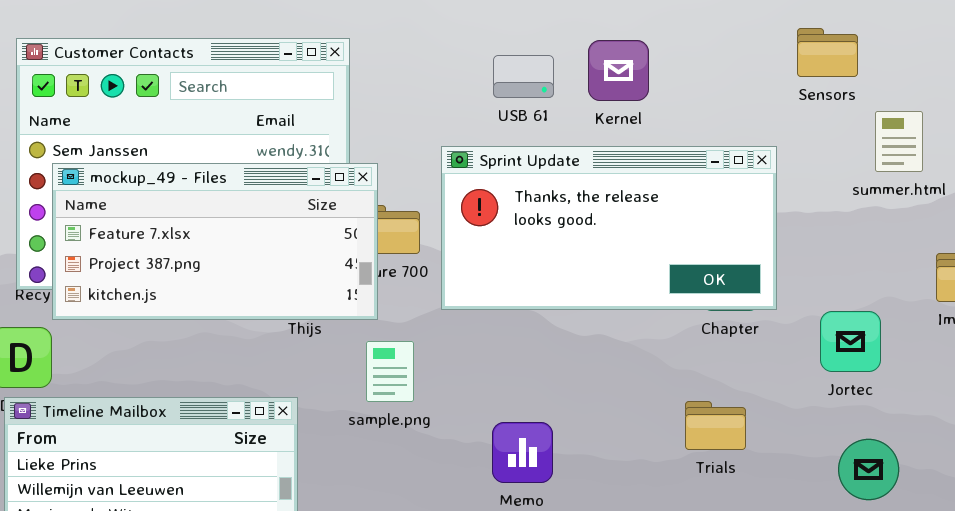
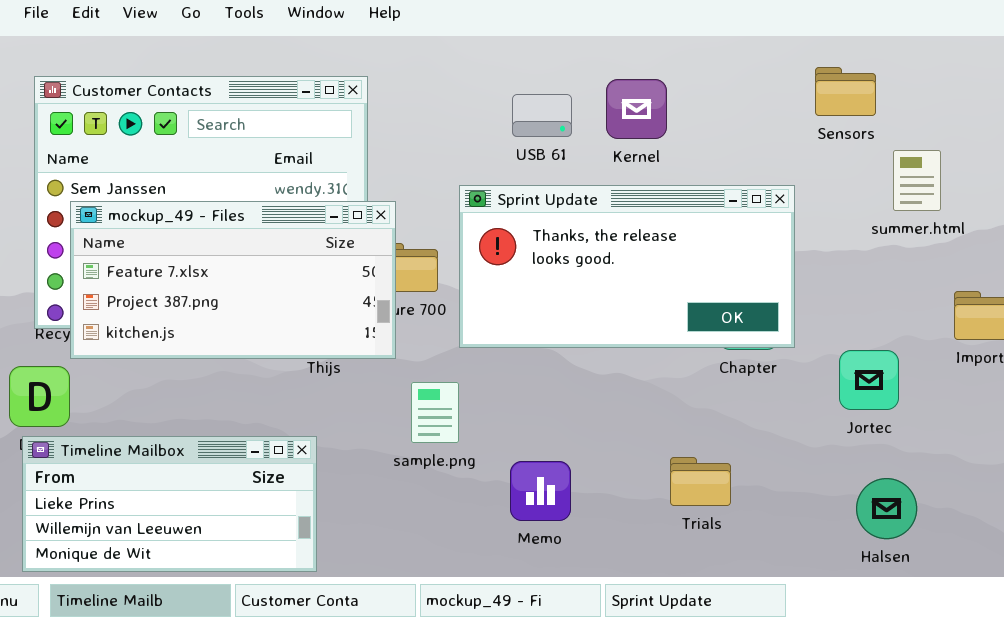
sample.png: [366,341,414,402] -> [411,382,459,443], moved
Trials: [685,401,746,450] -> [670,457,731,506], moved

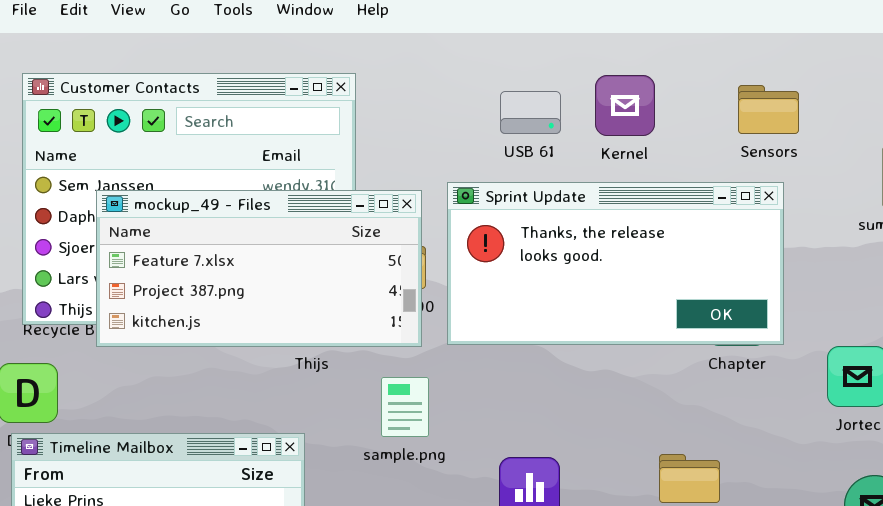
Sensors: [815,67,876,116] -> [738,85,799,134], moved
mockup_49 - Files: [70,201,396,359] -> [96,190,422,347], moved
sample.png: [411,382,459,443] -> [381,377,429,437], moved

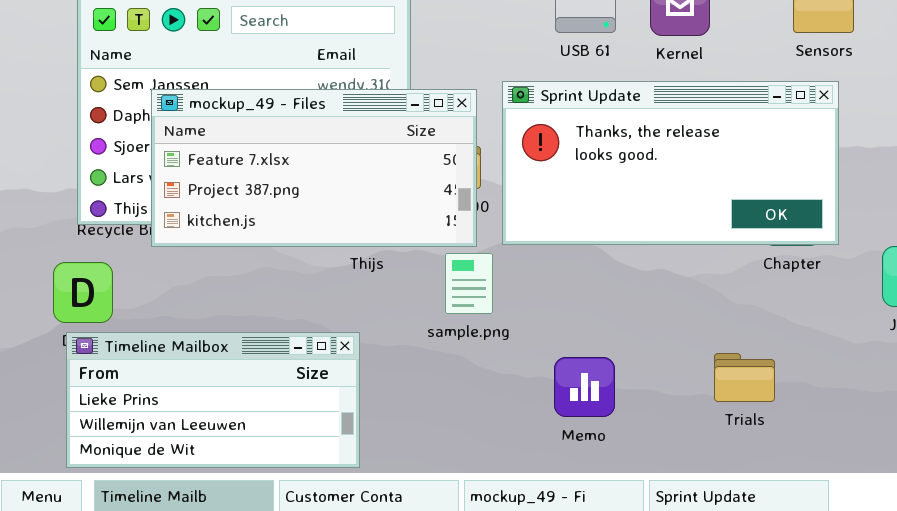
sample.png: [381,377,429,437] -> [445,253,493,314], moved

